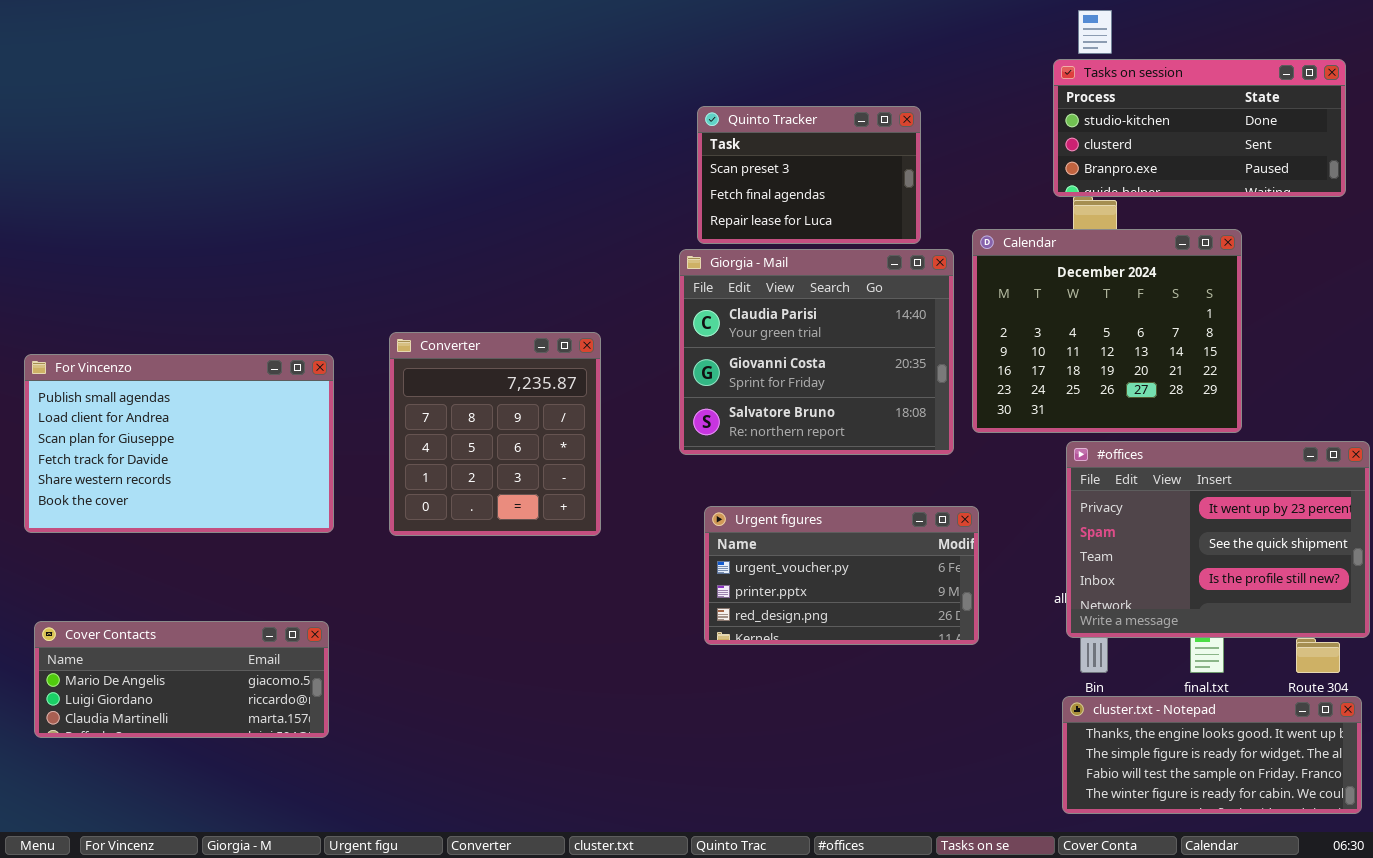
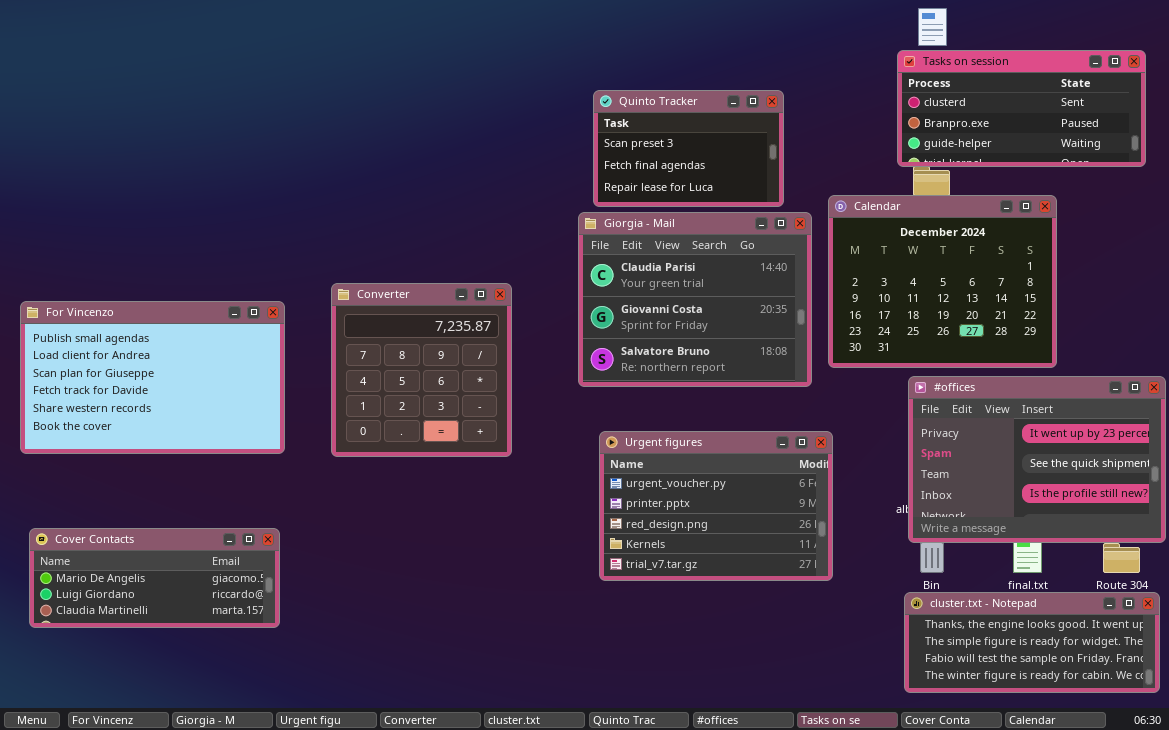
Tasks on session: [1053,59,1346,197] -> [897,50,1146,167], scrolled down 1 row
Urgent figures: [704,506,979,645] -> [599,431,833,581], resized

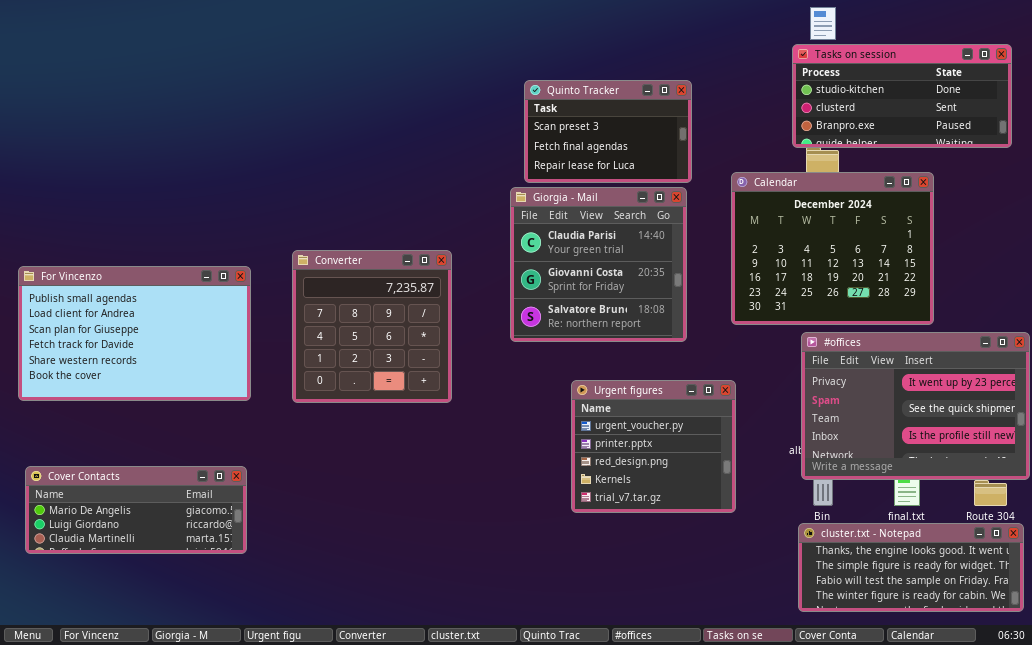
Tasks on session: [897,50,1146,167] -> [792,44,1012,148], scrolled up 1 row
Giorgia - Mail: [578,212,812,387] -> [510,187,687,342], resized
Urgent figures: [599,431,833,581] -> [571,380,736,513], resized

